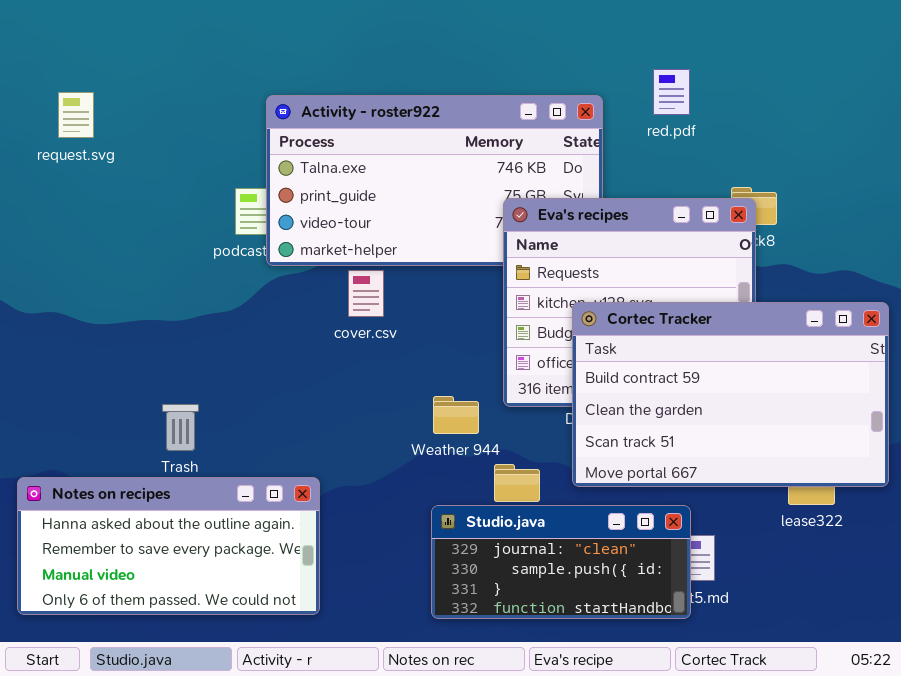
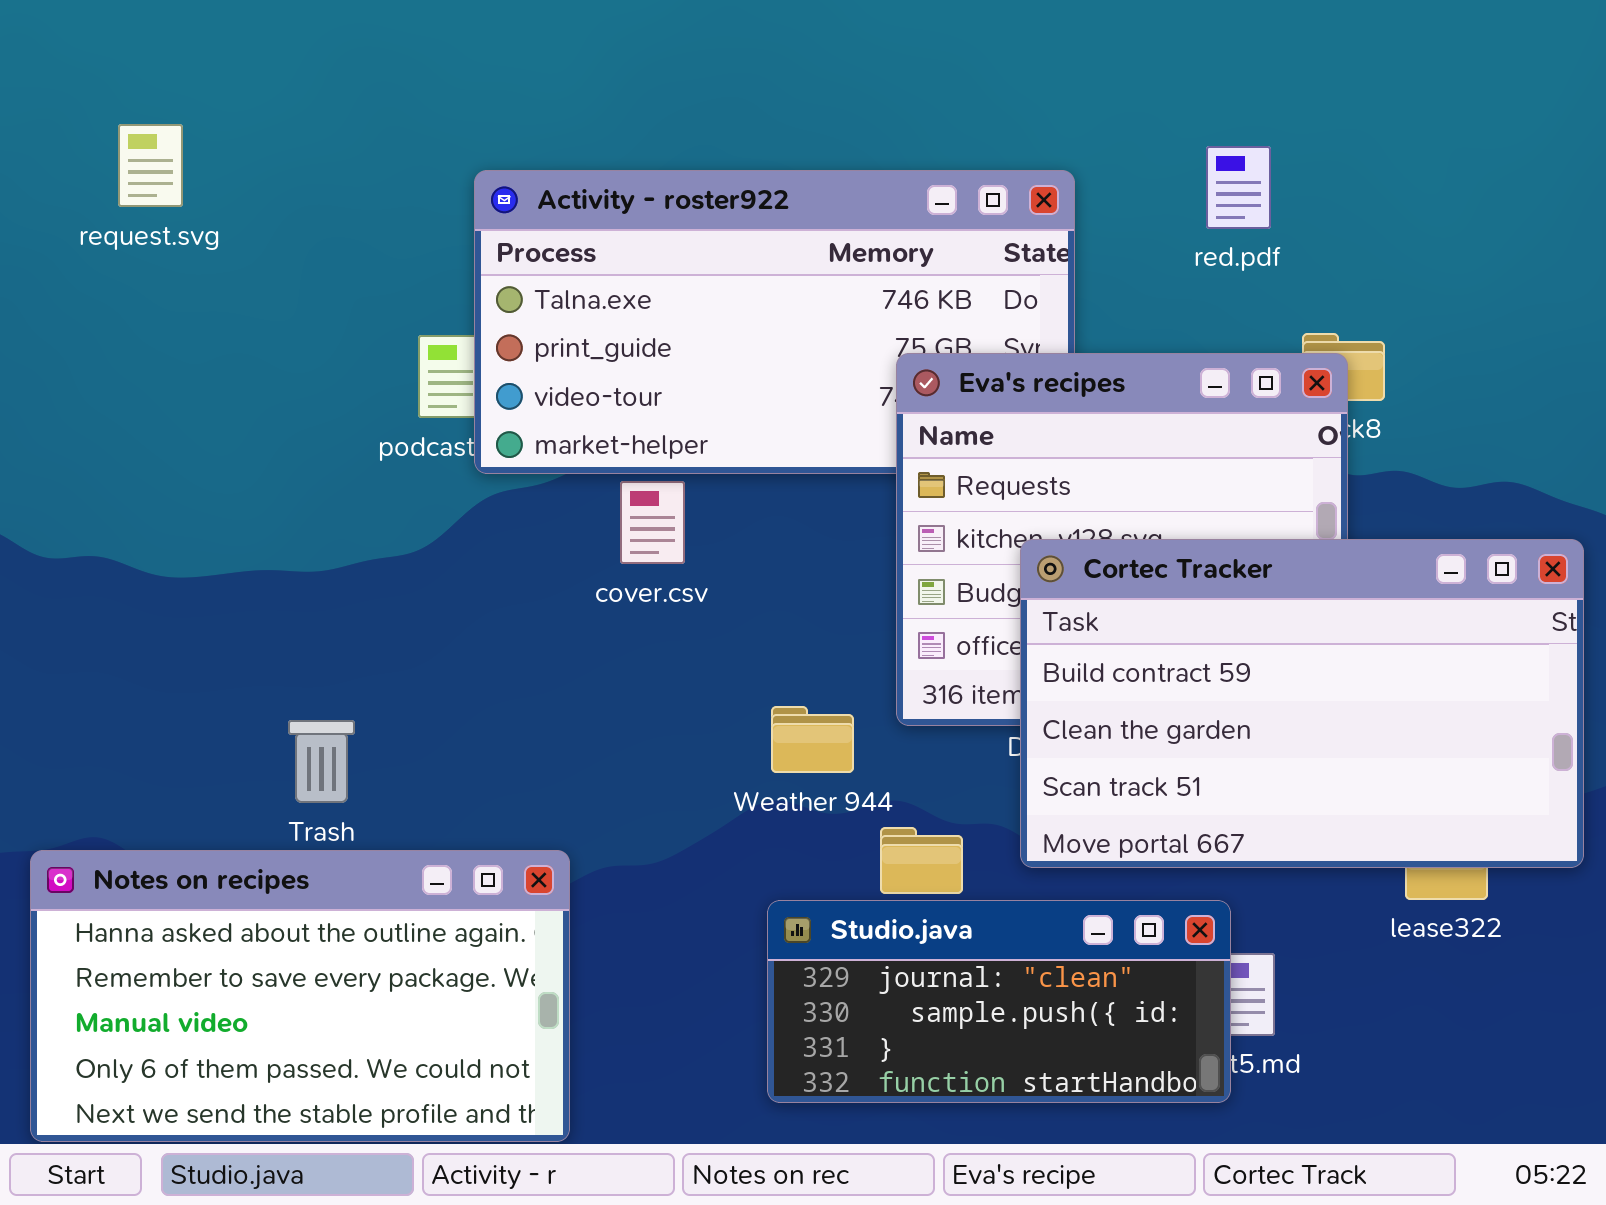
red.pdf: [653,69,690,115] -> [1206,146,1271,229], moved
request.svg: [58,92,94,138] -> [118,124,183,207], moved
Notes on recipes: [17,477,320,615] -> [30,850,570,1142], resized

